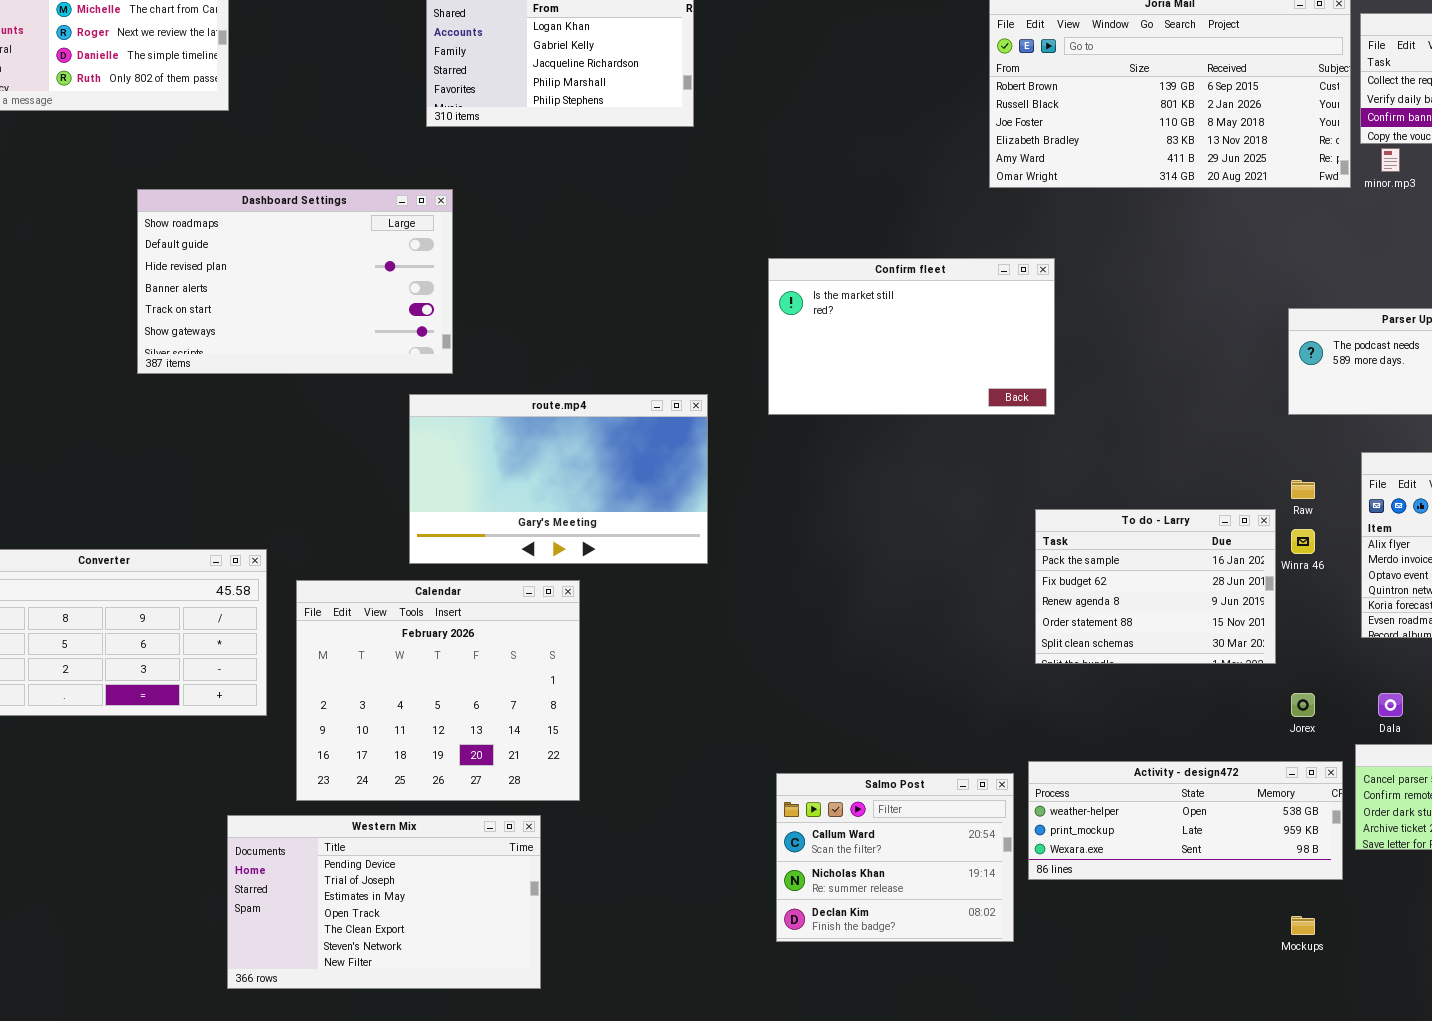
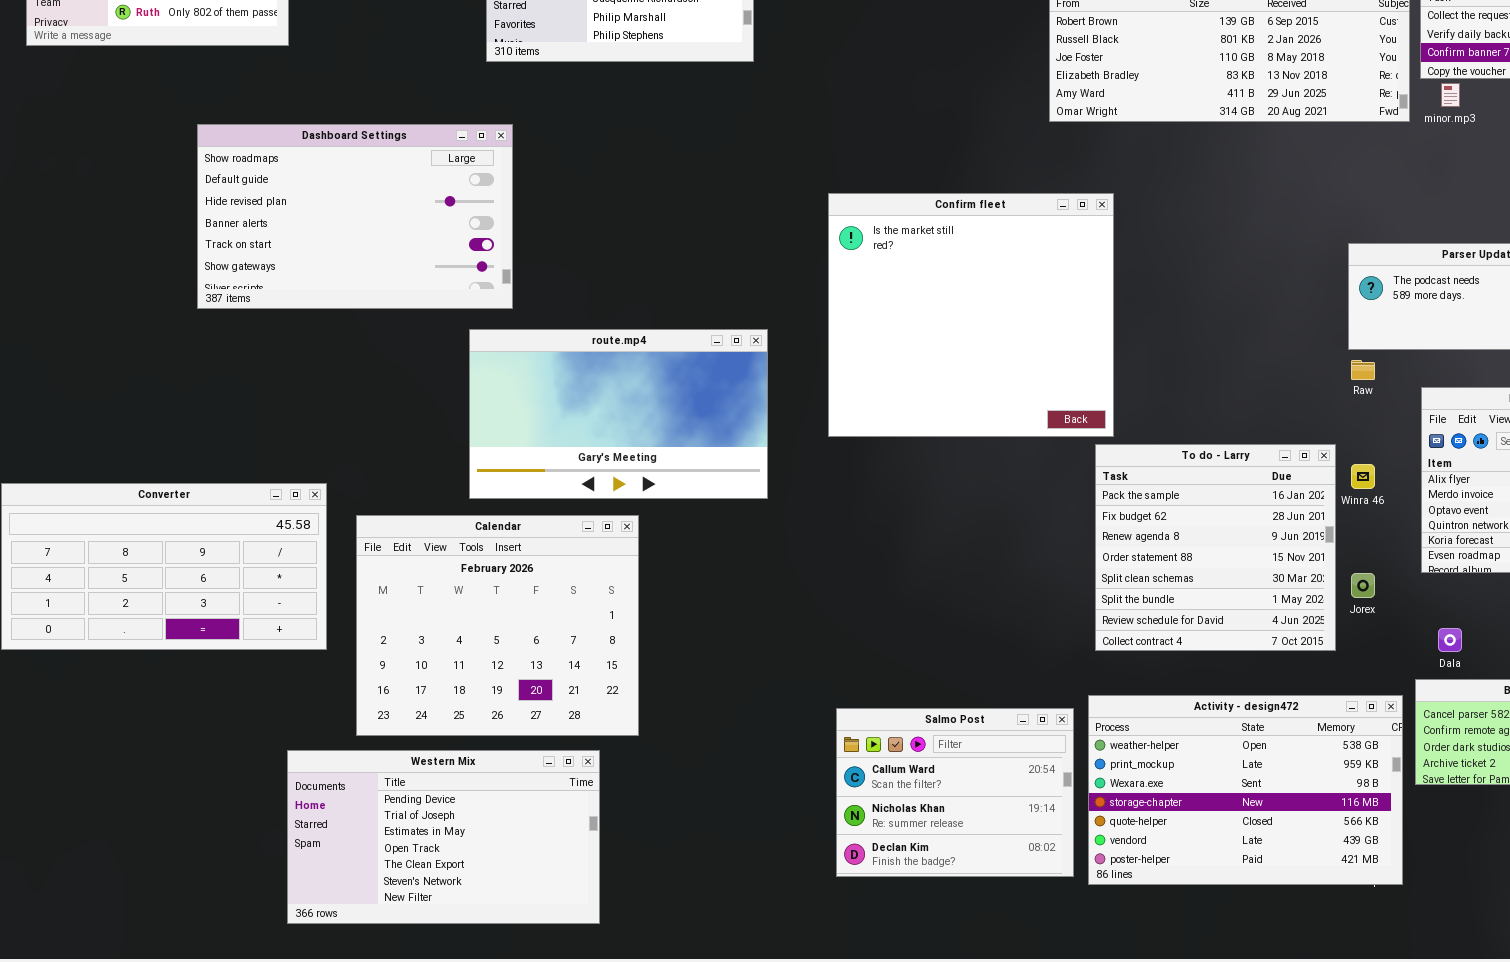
Confirm fleet: [768,258,1055,415] -> [828,193,1114,437], resized
Raw: [1291,480,1315,499] -> [1351,360,1375,380], moved
To do - Larry: [1035,509,1276,664] -> [1095,444,1336,651], resized
Jorex: [1291,693,1315,717] -> [1351,573,1375,598], moved
Activity - design472: [1028,761,1343,880] -> [1088,695,1403,885], resized

